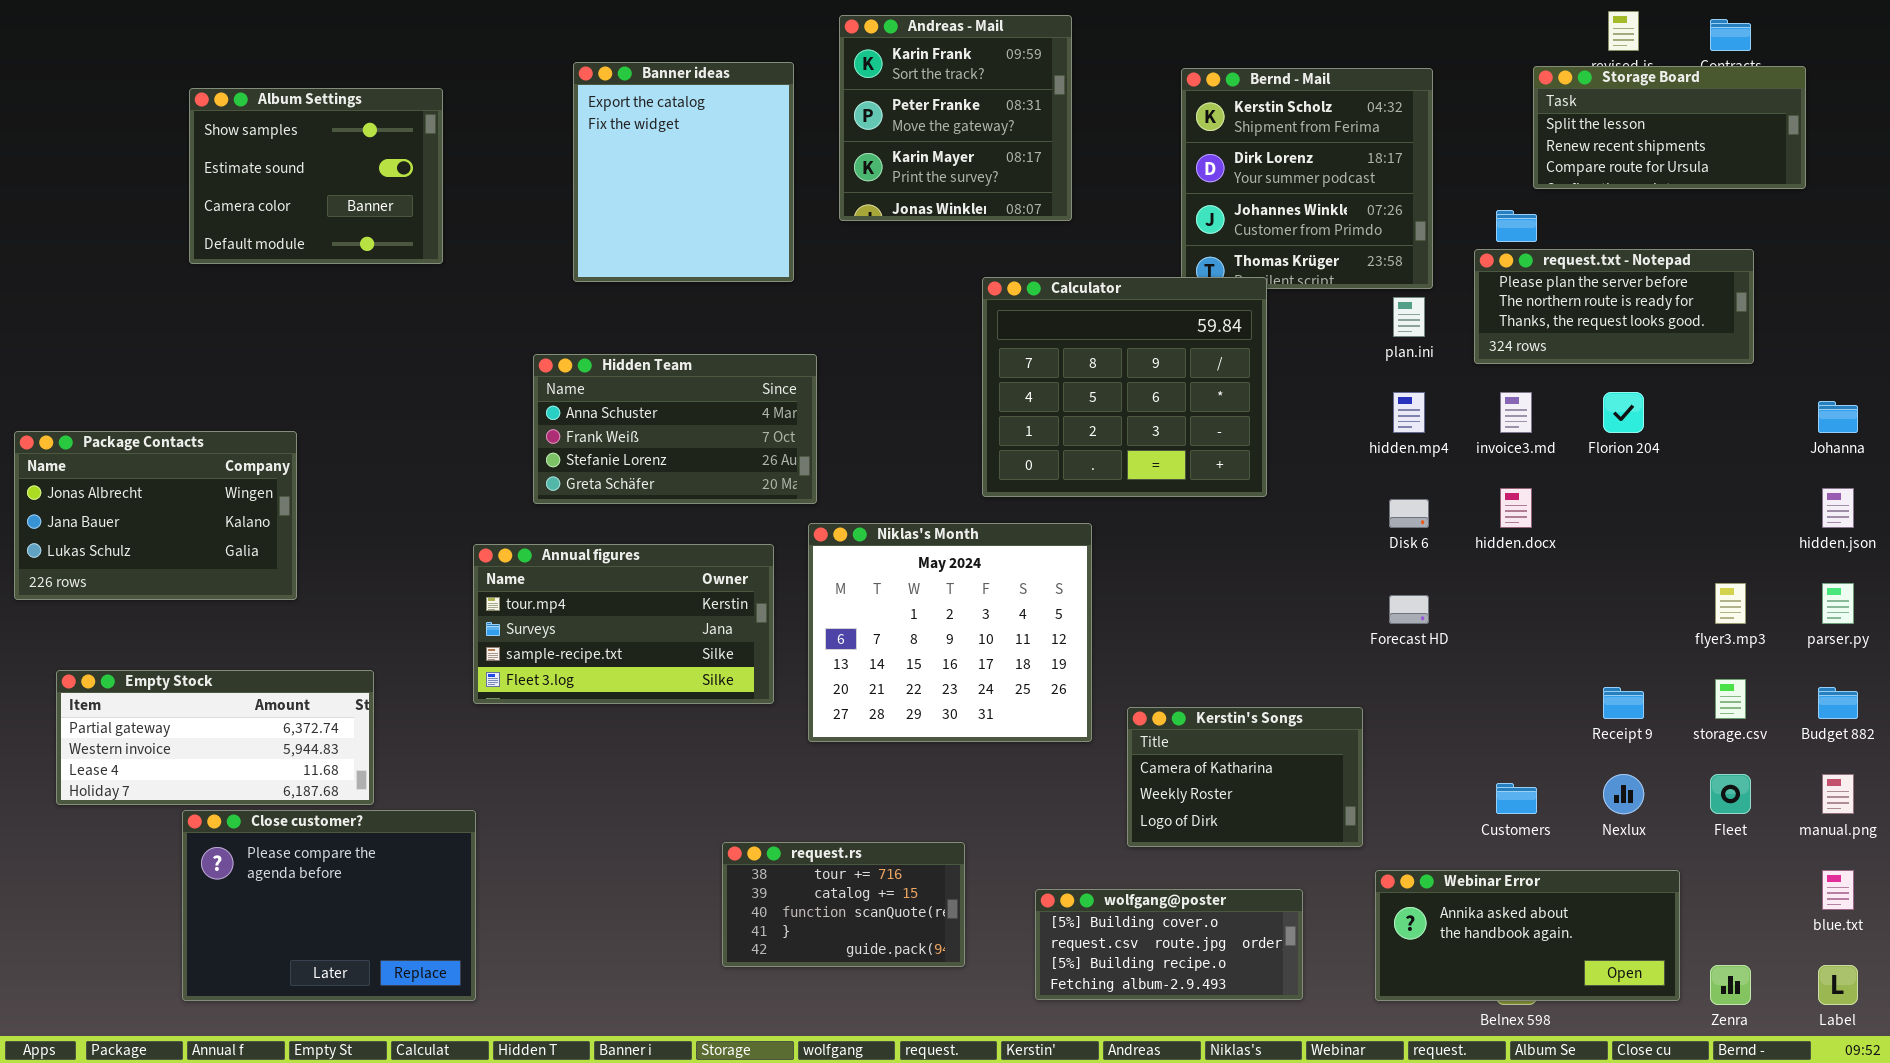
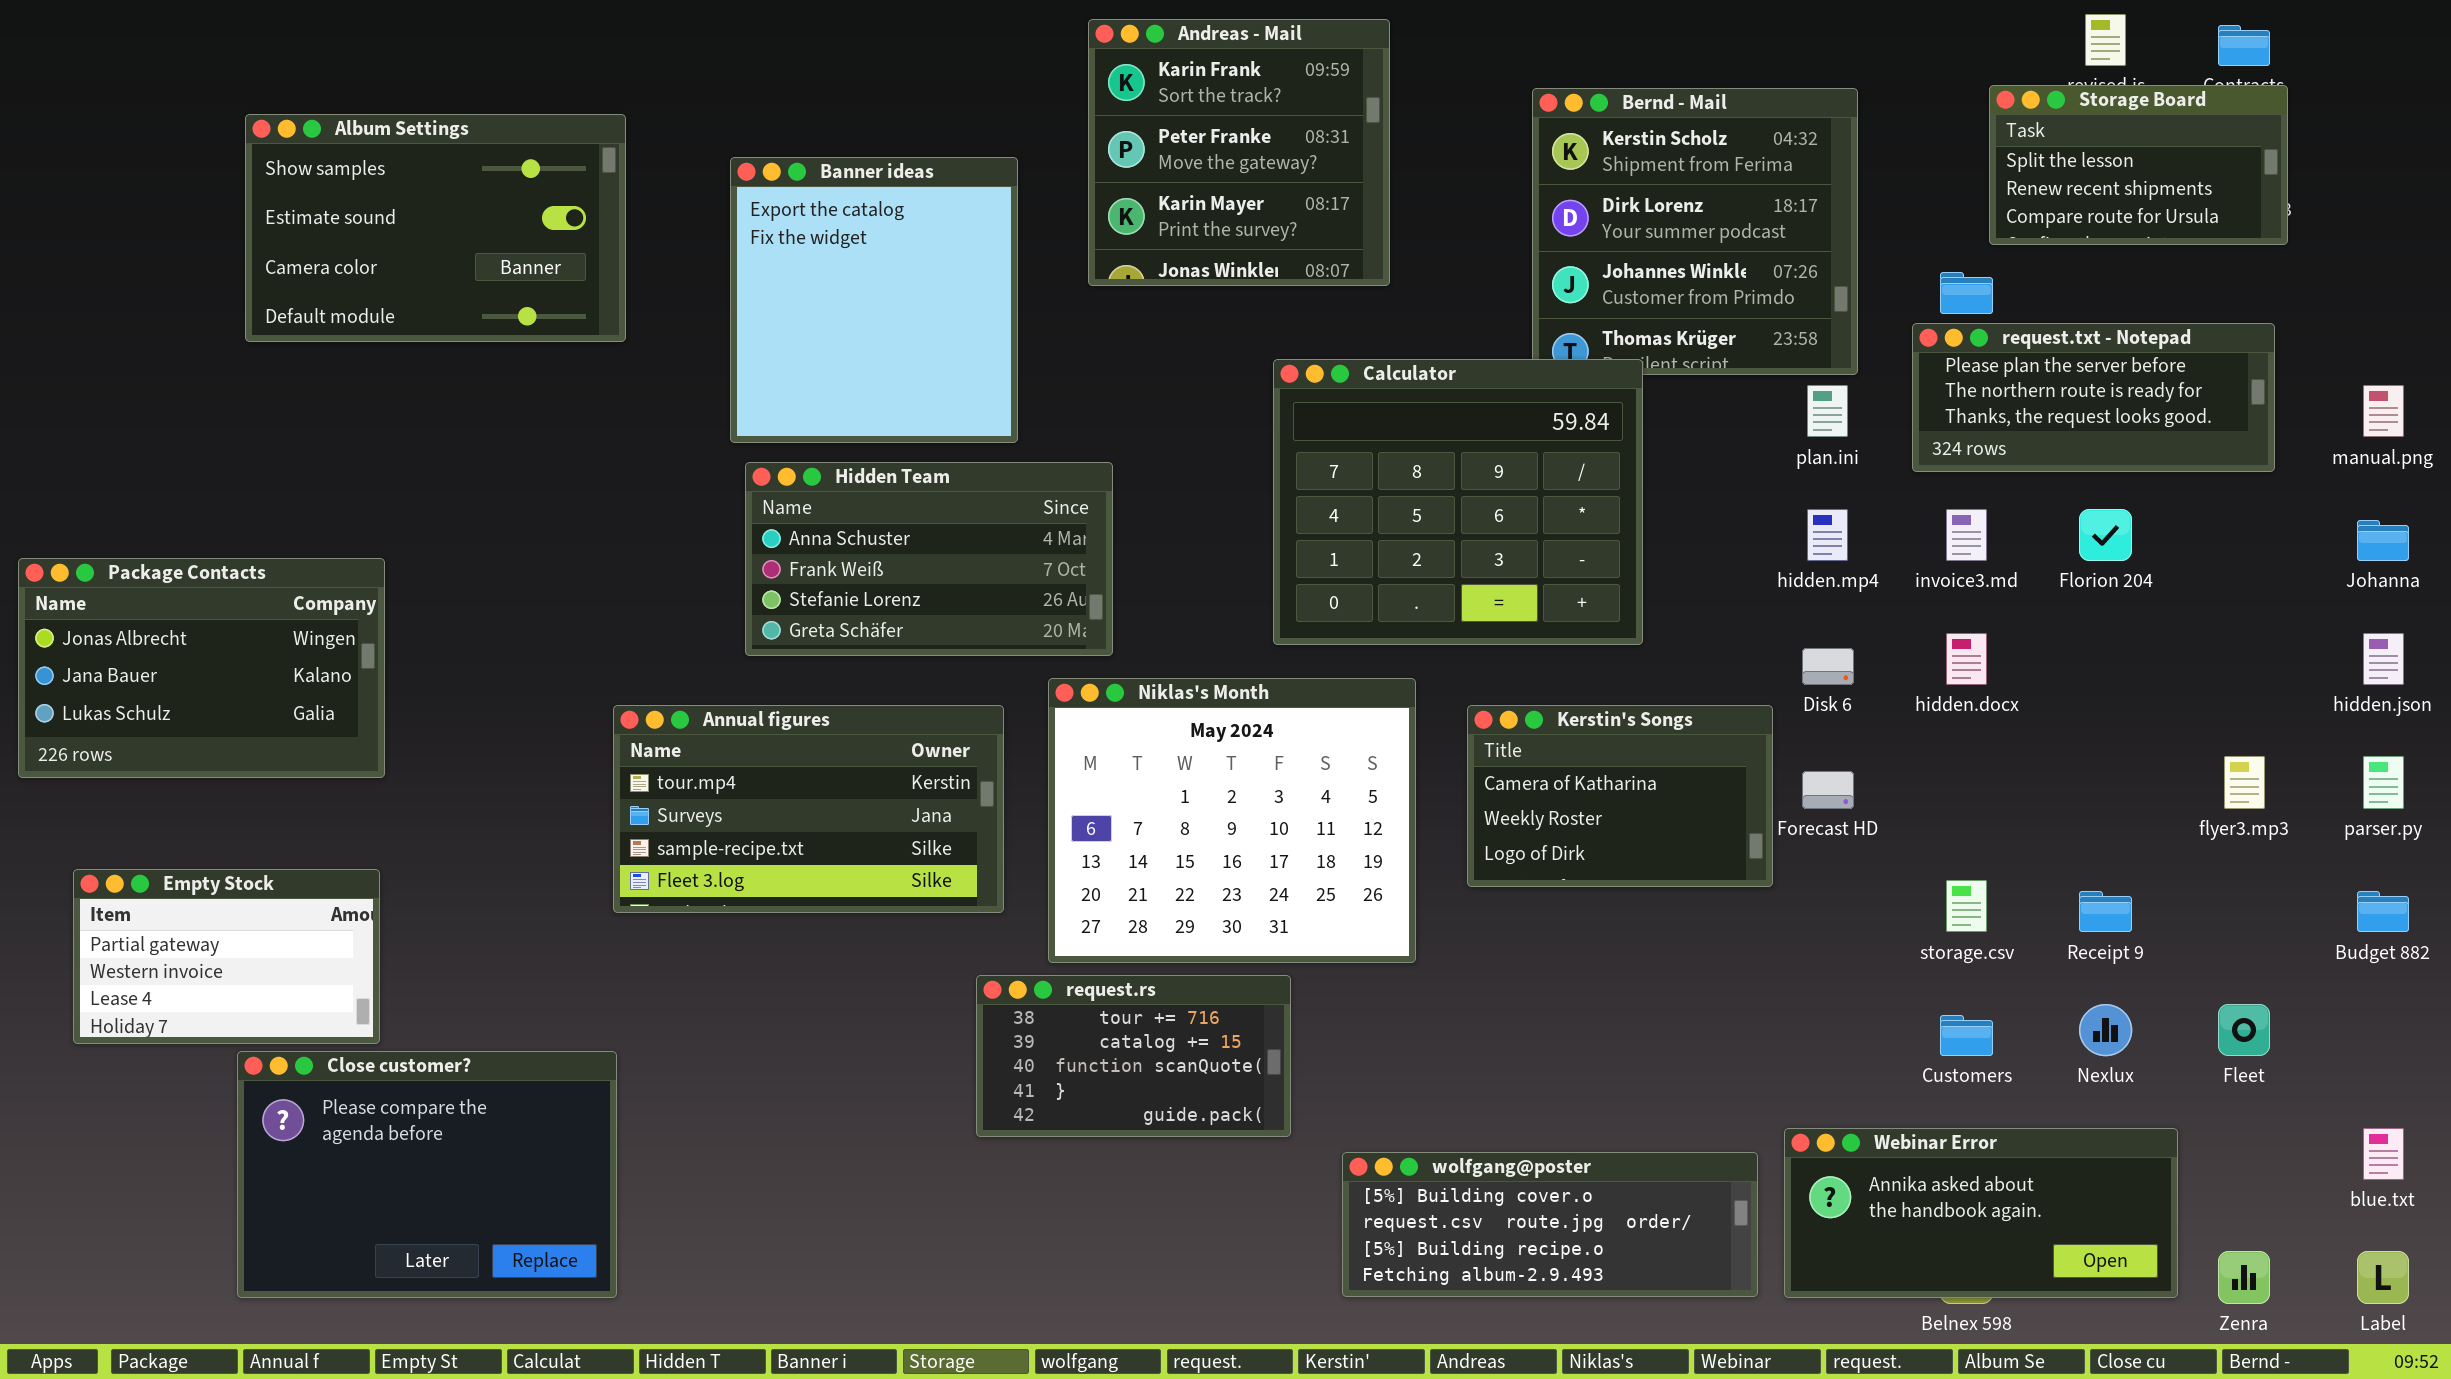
Banner ideas: [573,62,794,282] -> [730,157,1018,443], moved
Storage Board: [1533,66,1806,189] -> [1989,85,2288,245], resized
Album Settings: [189,88,443,264] -> [245,114,626,342], resized
Hidden Team: [533,354,817,504] -> [745,462,1113,656], moved
Empty Stock: [56,670,374,805] -> [73,869,380,1044], resized
storage.csv: [1715,679,1746,719] -> [1946,880,1987,932], moved
Kerstin's Songs: [1127,707,1363,847] -> [1467,705,1773,887], moved
manual.png: [1822,774,1854,814] -> [2363,385,2404,437], moved
request.rs: [722,842,965,967] -> [976,975,1291,1137], moved
wolfgang@poster: [1035,889,1303,1000] -> [1342,1152,1758,1297], resized

